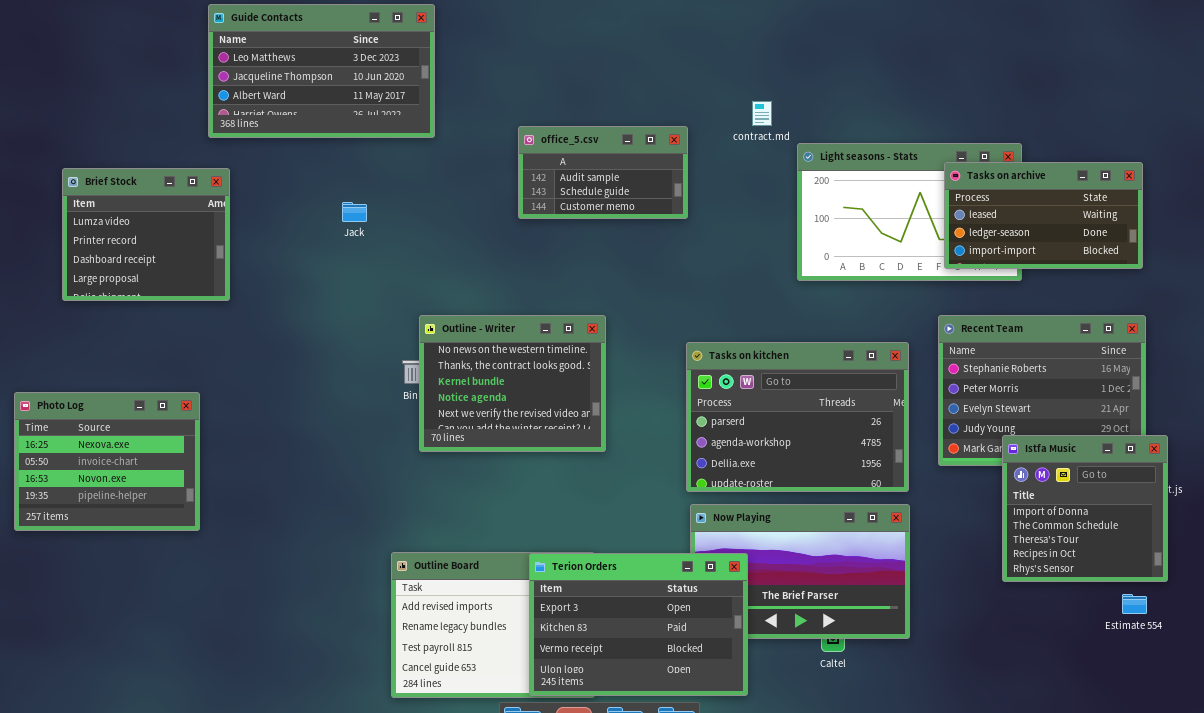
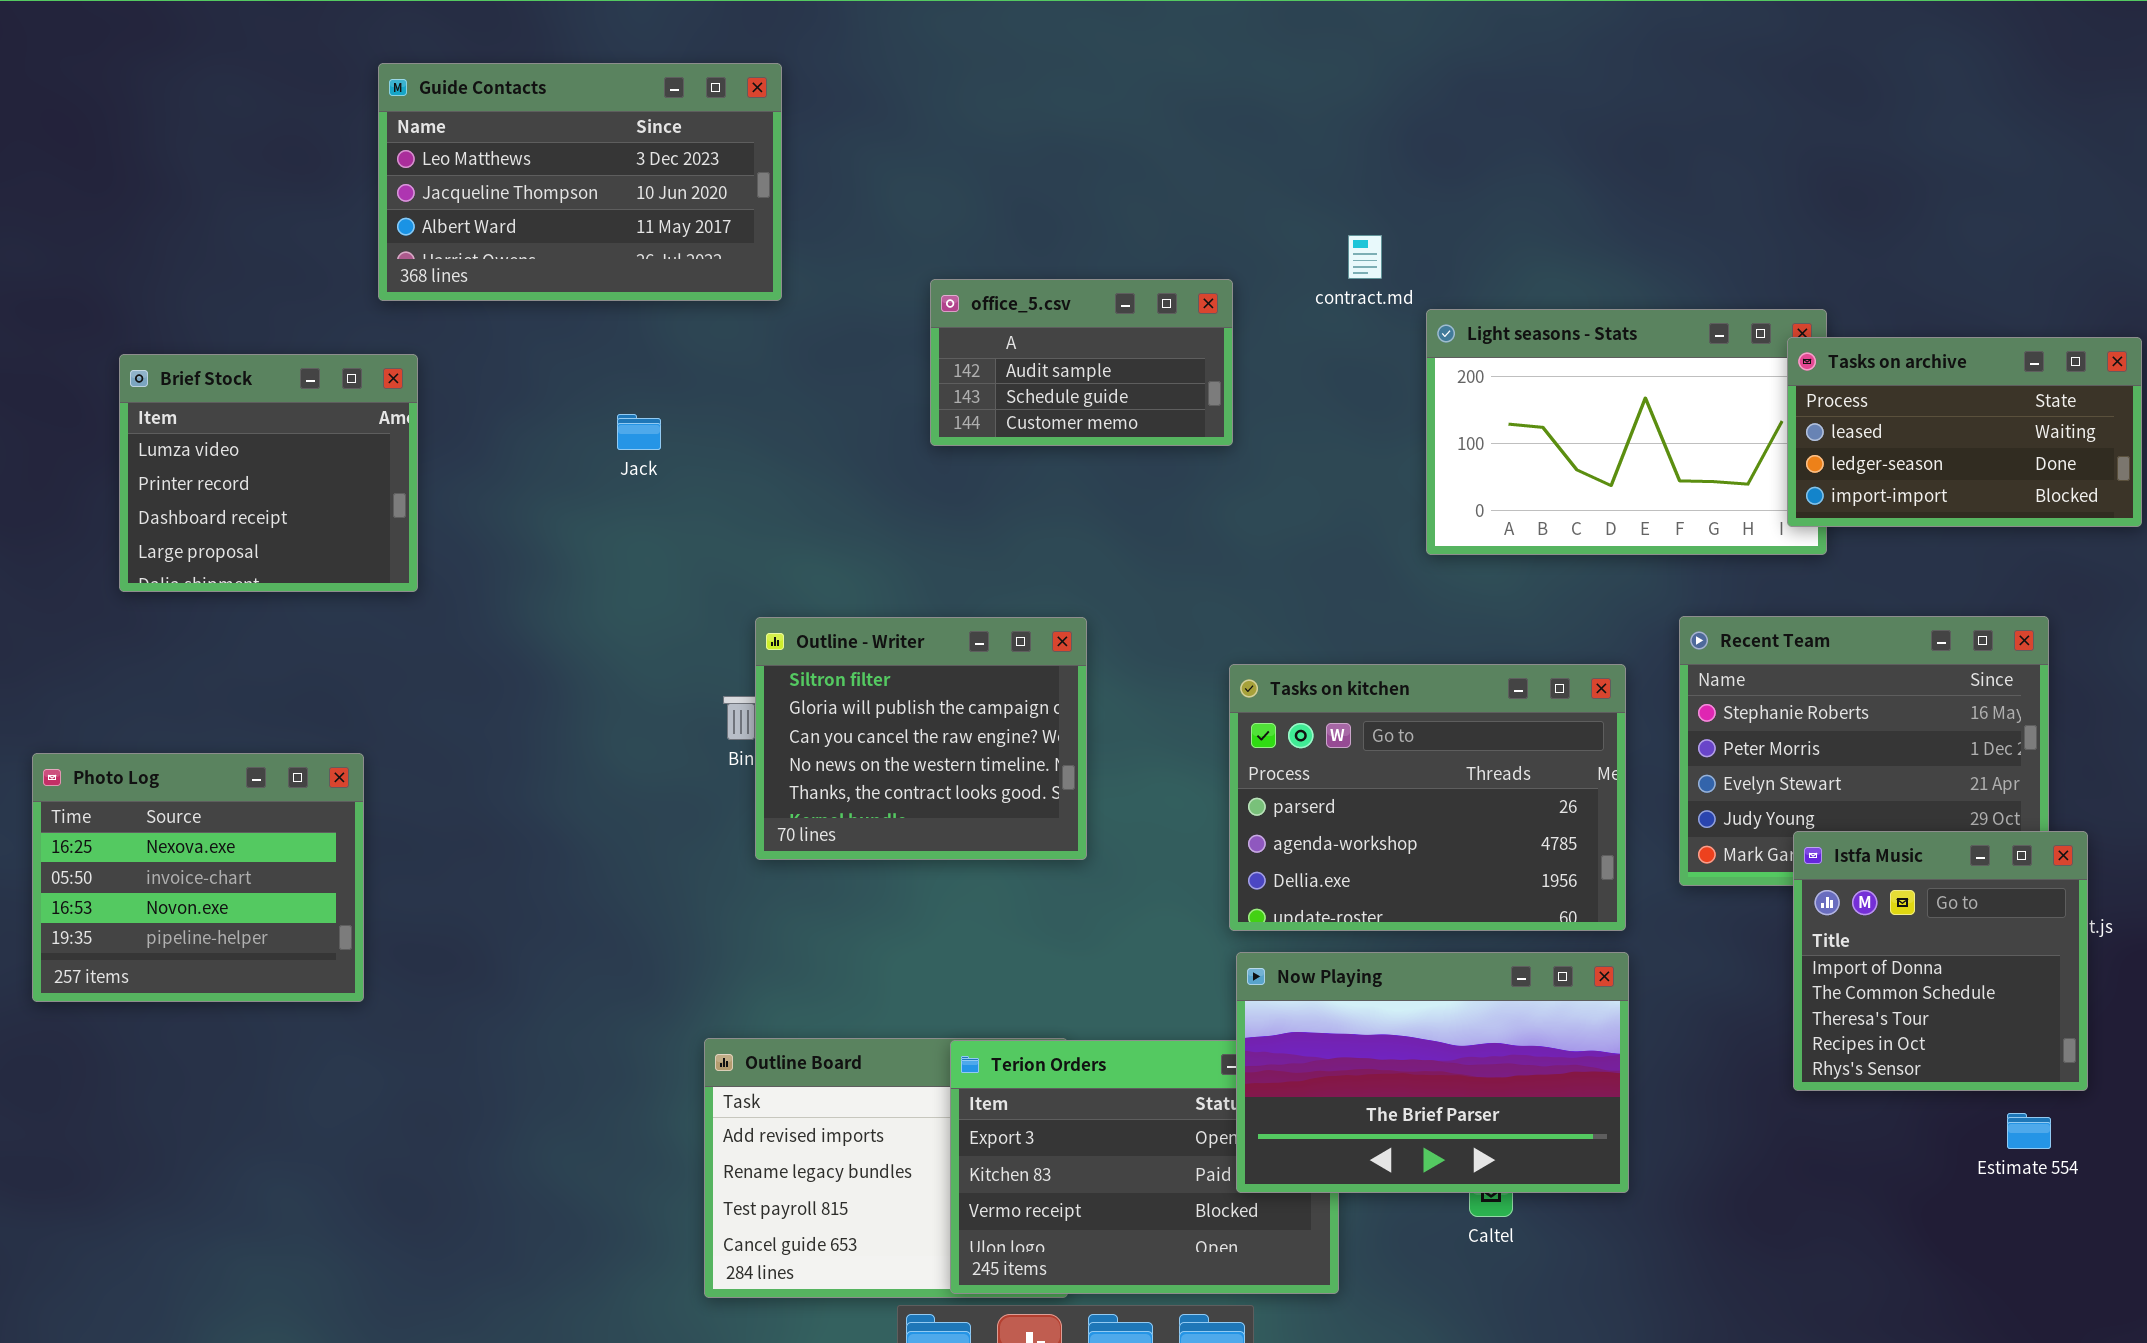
Tasks on archive: [944,162,1143,269] -> [1787,337,2142,527], moved
Outline - Writer: [419,315,606,452] -> [755,617,1087,860], scrolled up 3 rows
Now Playing: [690,504,910,639] -> [1236,952,1629,1193], raised

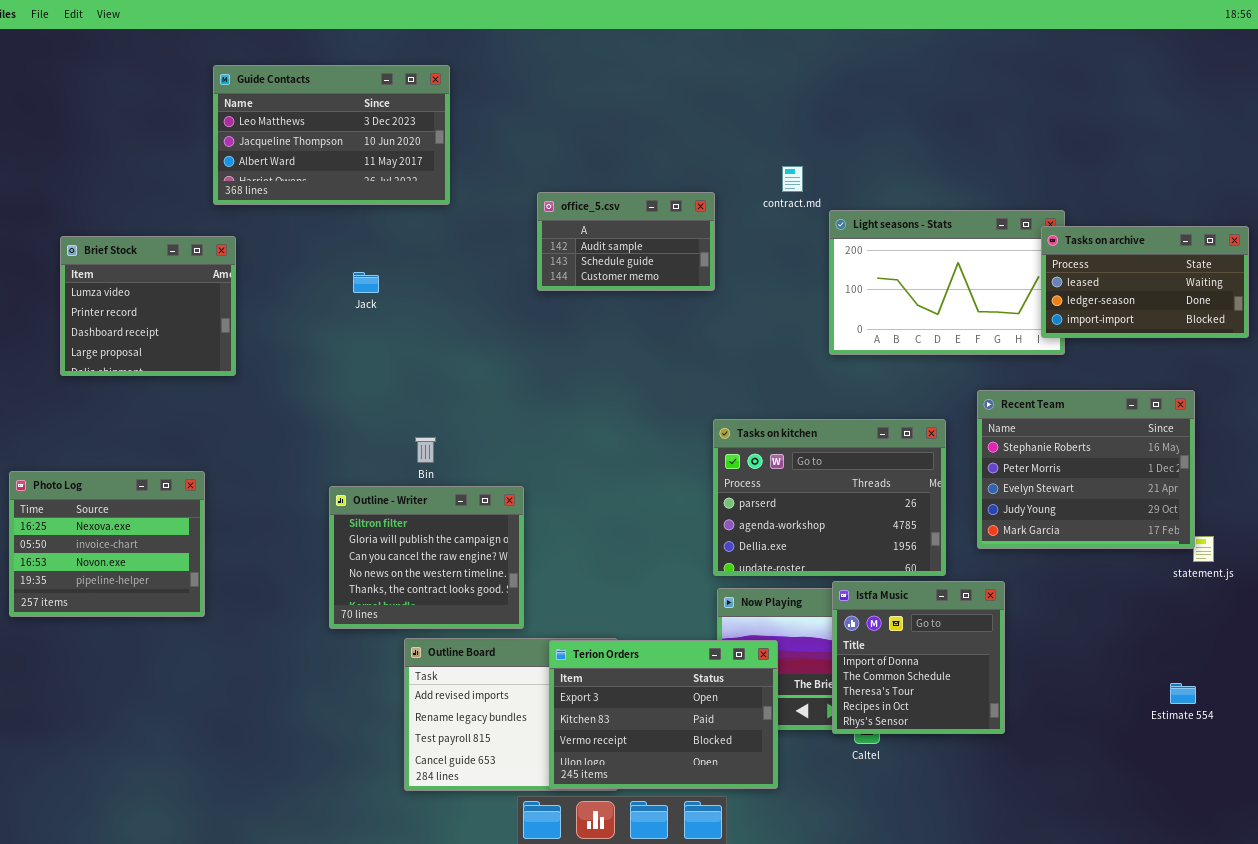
Outline - Writer: [755,617,1087,860] -> [329,486,524,629], moved
Istfa Music: [1793,831,2088,1091] -> [832,581,1005,734], moved
Terion Orders: [950,1040,1339,1294] -> [549,640,778,789], raised

